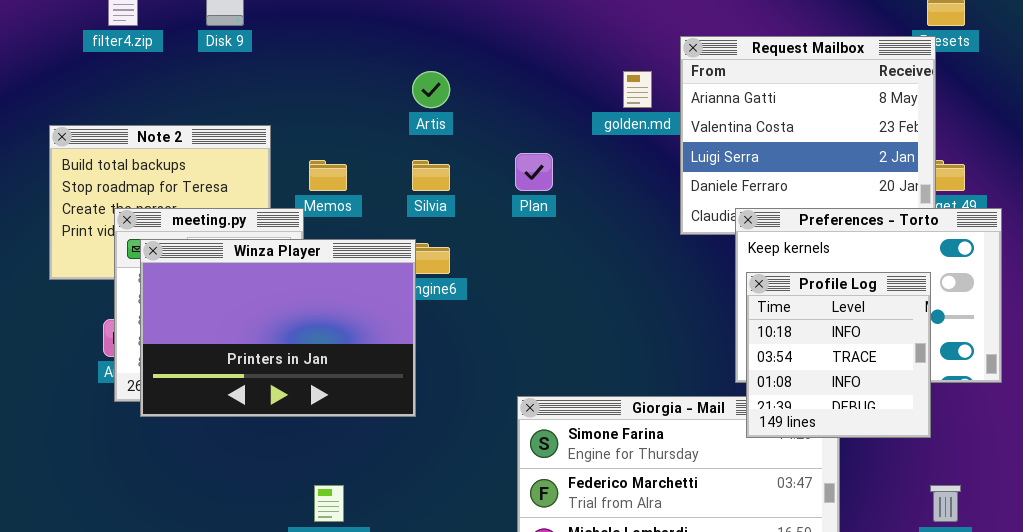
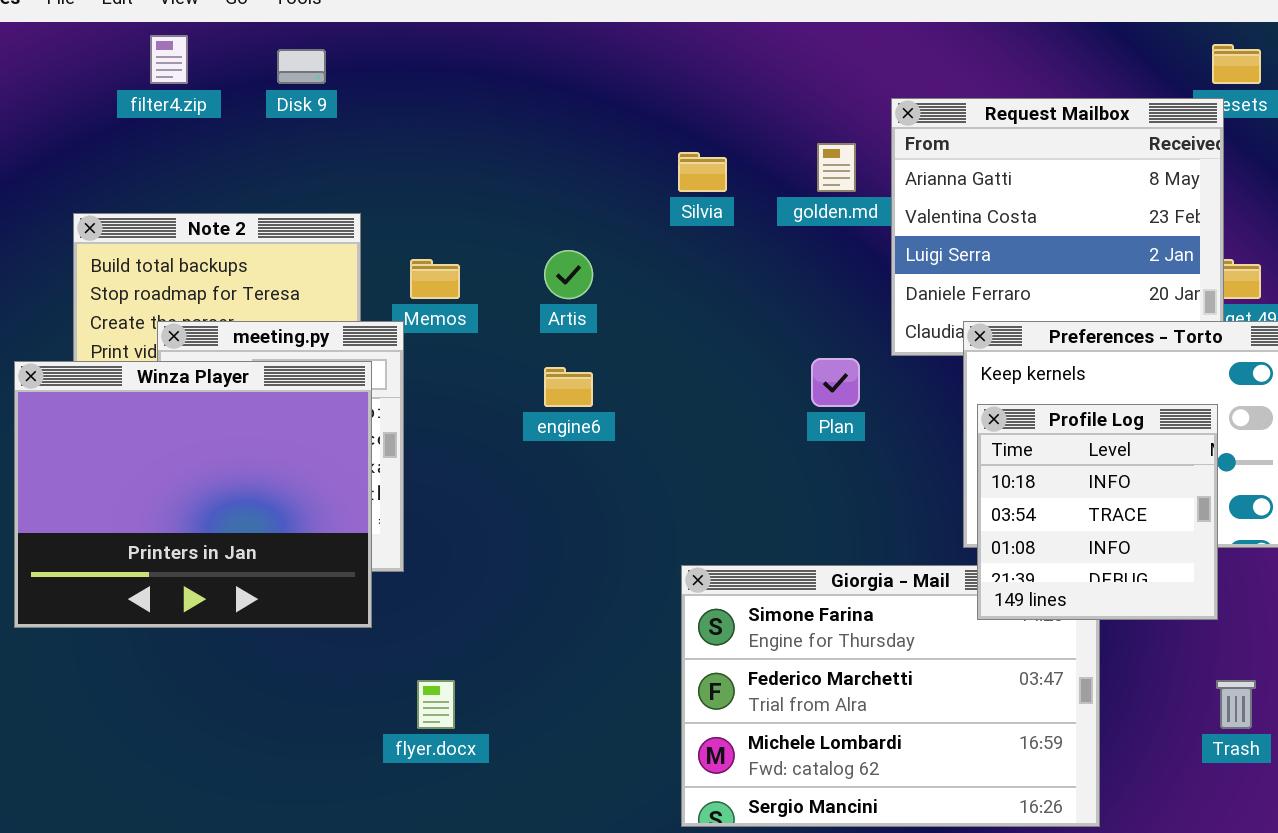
Artis: [412,71,450,108] -> [544,250,593,299], moved
Plan: [515,153,553,191] -> [811,358,860,407], moved
Silvia: [412,160,450,191] -> [678,152,727,192], moved
Winza Player: [140,239,416,417] -> [14,361,372,628], moved, resized

